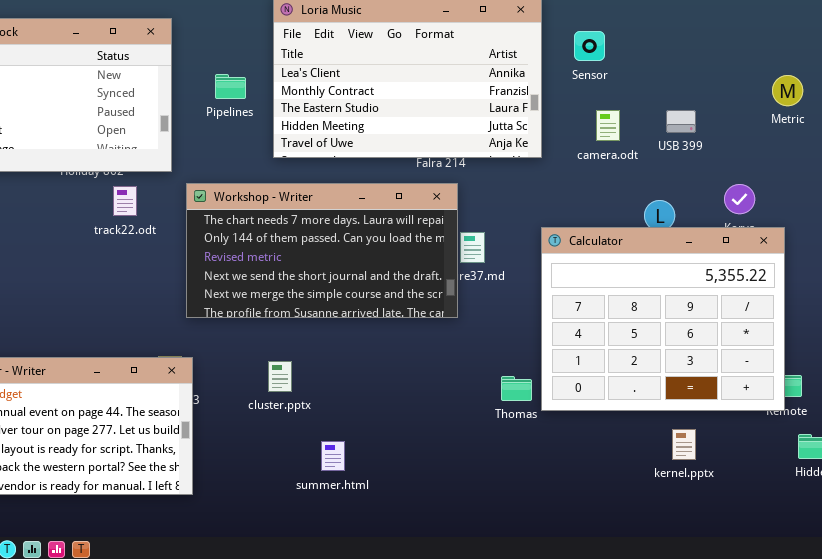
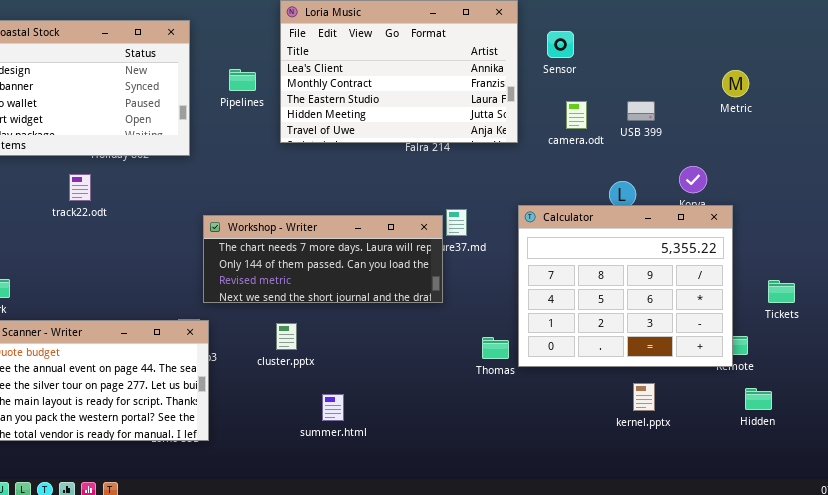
Workshop - Writer: [186,183,458,318] -> [203,215,443,303], moved, resized
track22.odt: [113,186,137,216] -> [69,174,91,201], moved

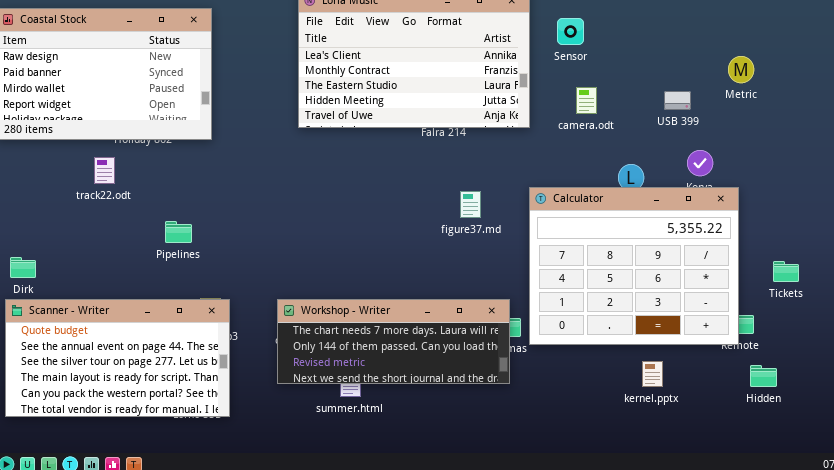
Pipelines: [229,69,256,91] -> [165,221,192,243], moved
USB 399: [627,101,655,121] -> [664,91,691,110], moved
Workshop - Writer: [203,215,443,303] -> [277,299,510,384], moved

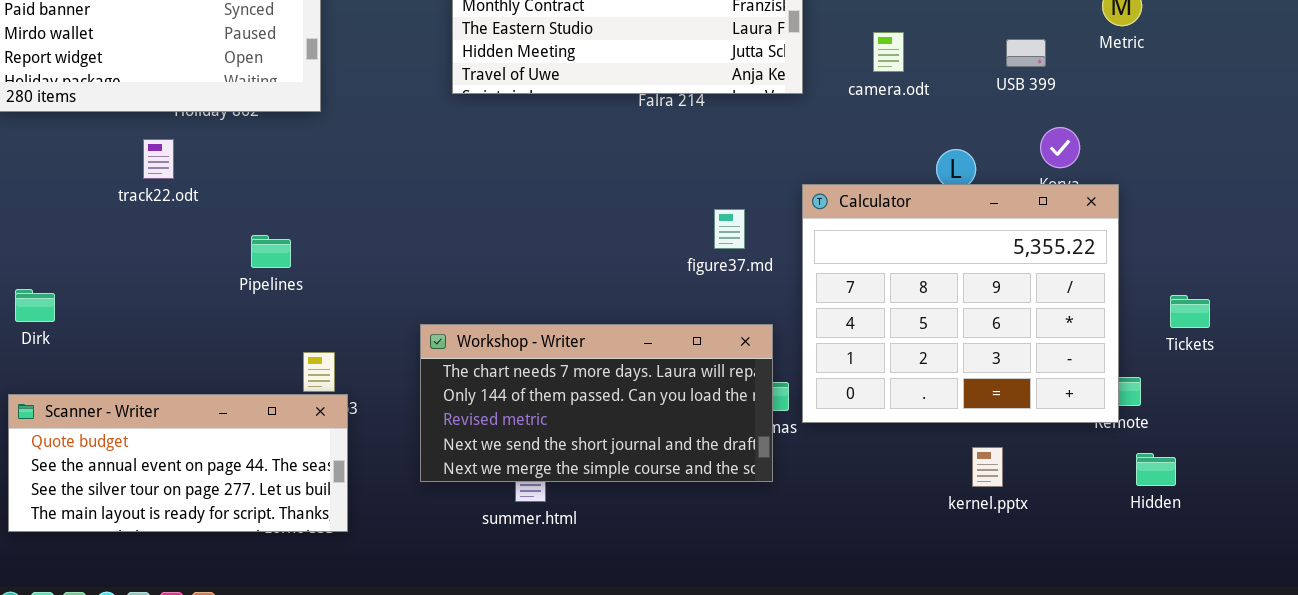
figure37.md: [460,191,481,218] -> [714,209,745,249], moved
Scanner - Writer: [5,299,230,417] -> [8,394,348,532], resized
Workshop - Writer: [277,299,510,384] -> [420,324,773,482], resized

